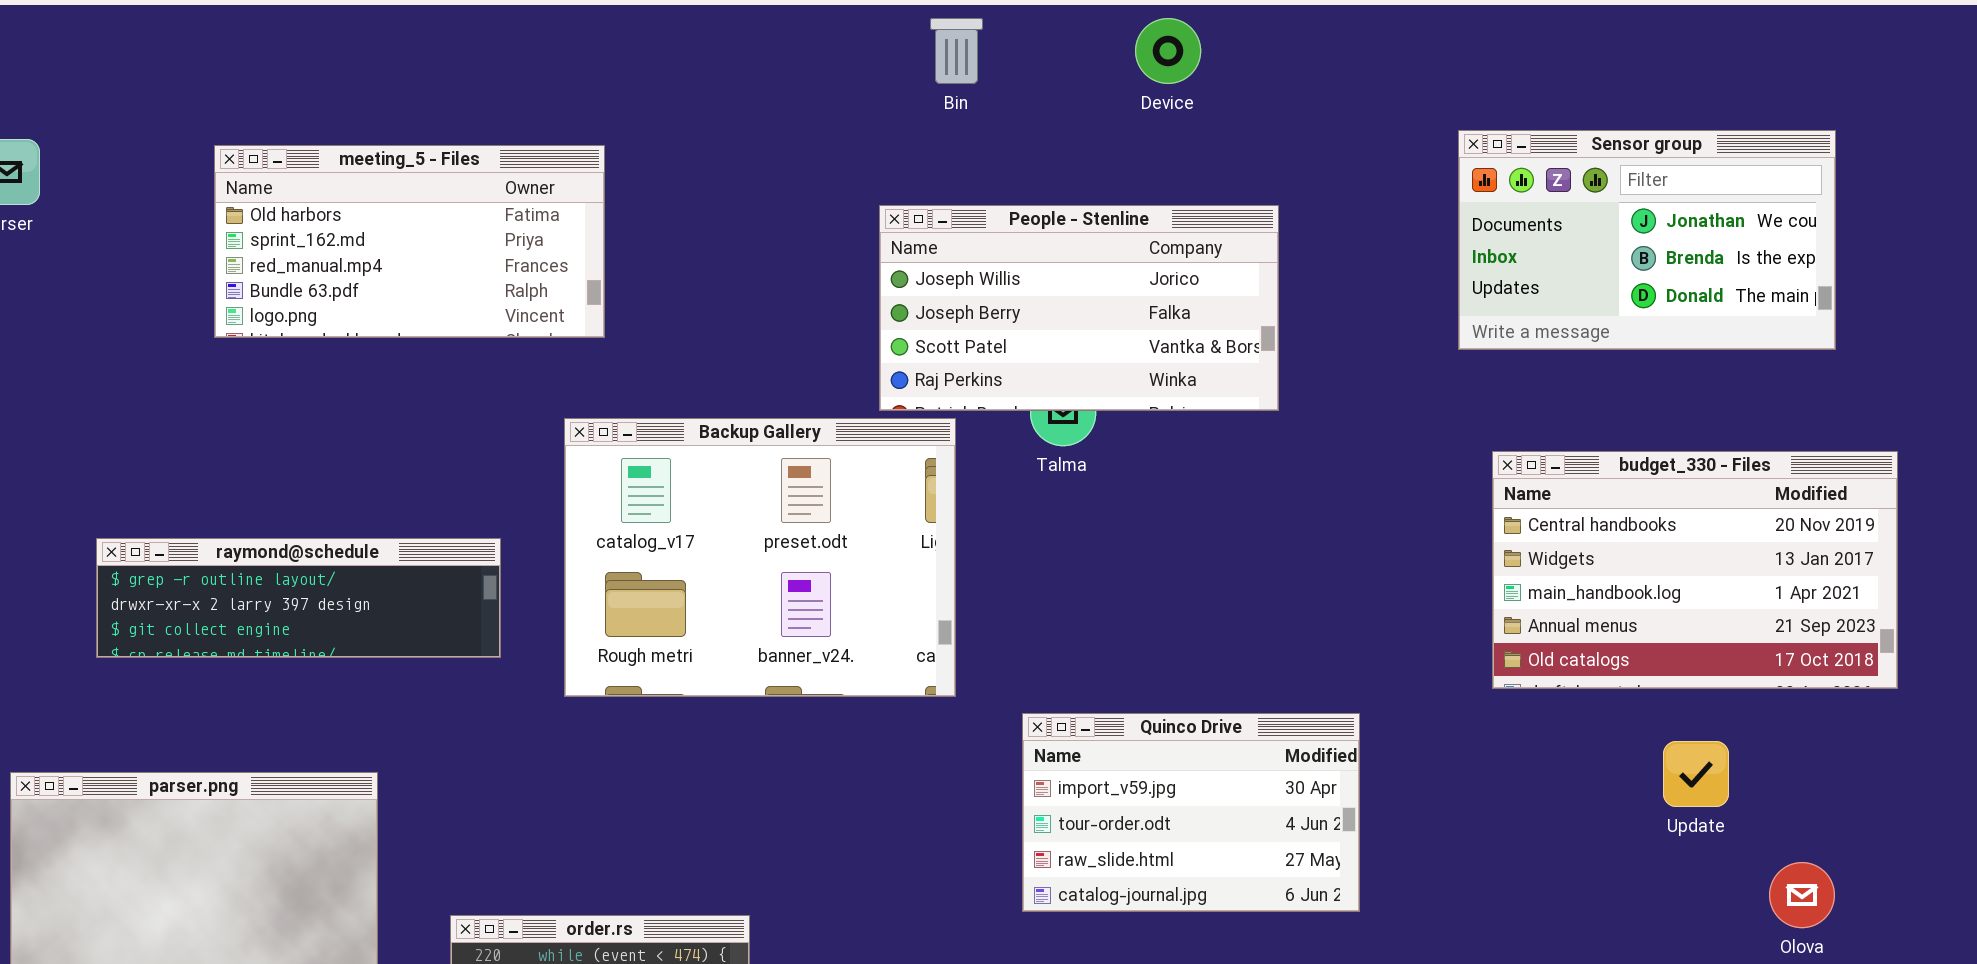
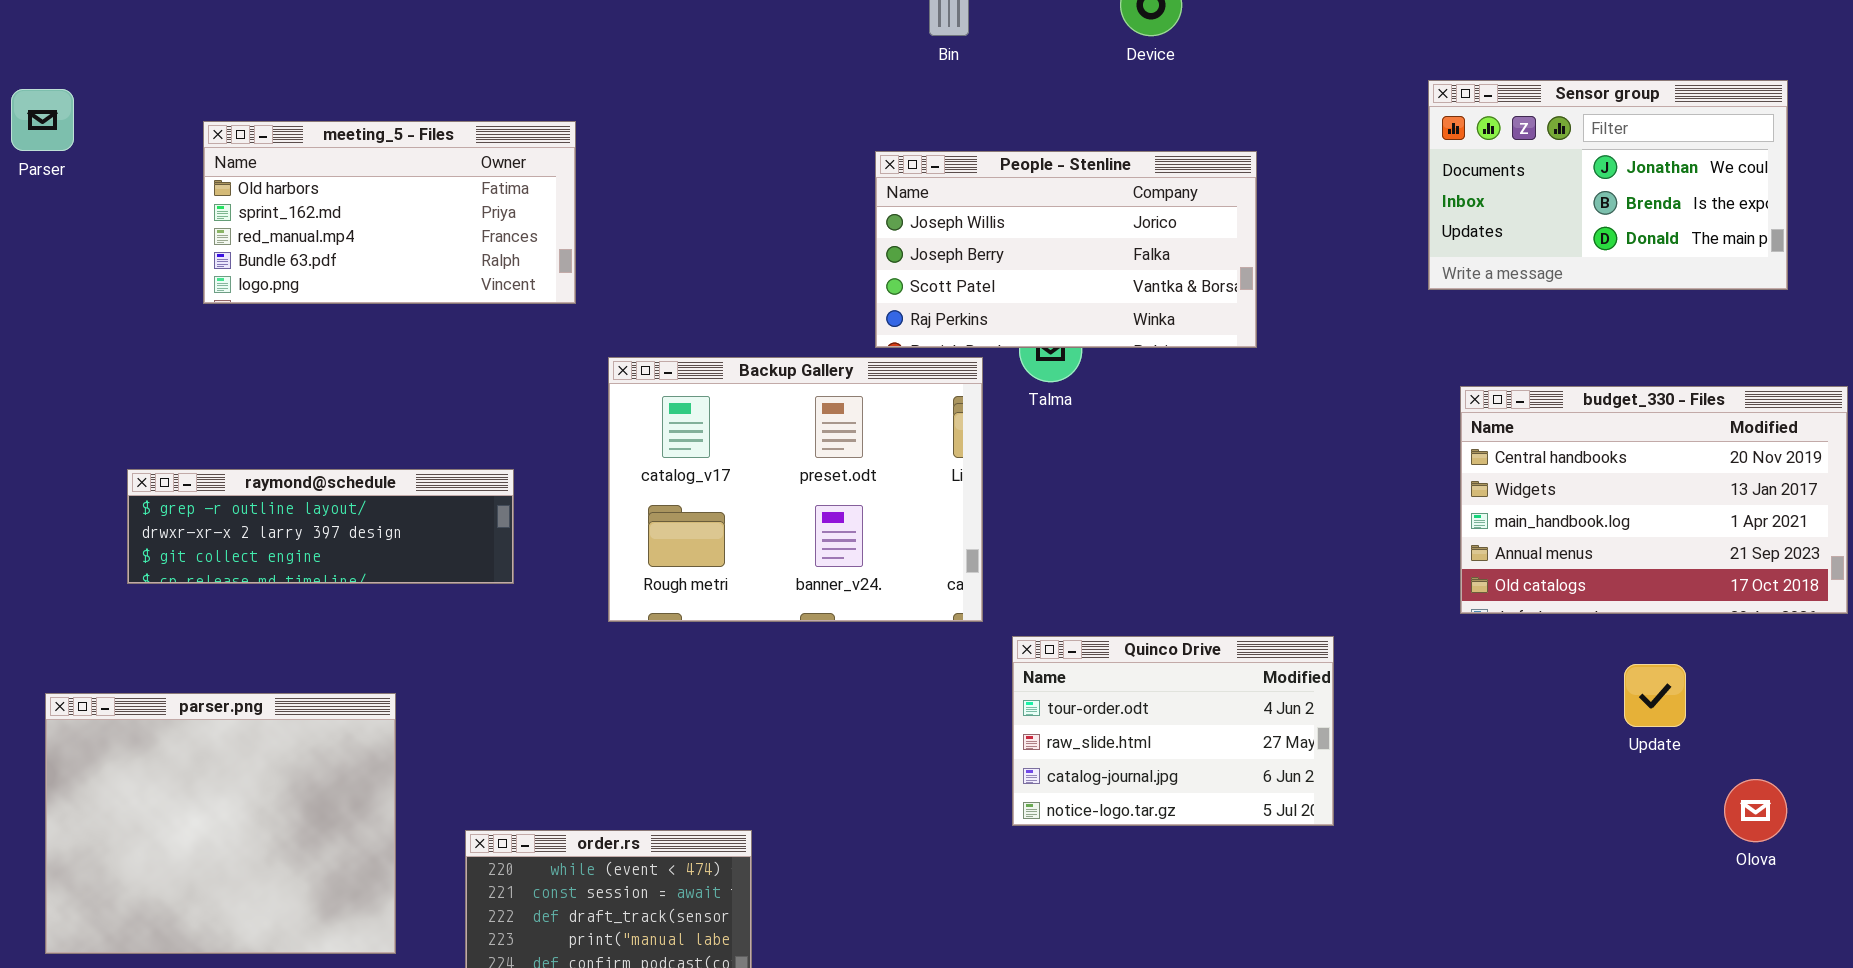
meeting_5 - Files: [214,145,605,338] -> [203,121,576,304], moved
Backup Gallery: [564,418,956,697] -> [608,357,983,622], moved
Quinco Drive: [1022,713,1360,912] -> [1012,636,1334,826], scrolled down 1 row

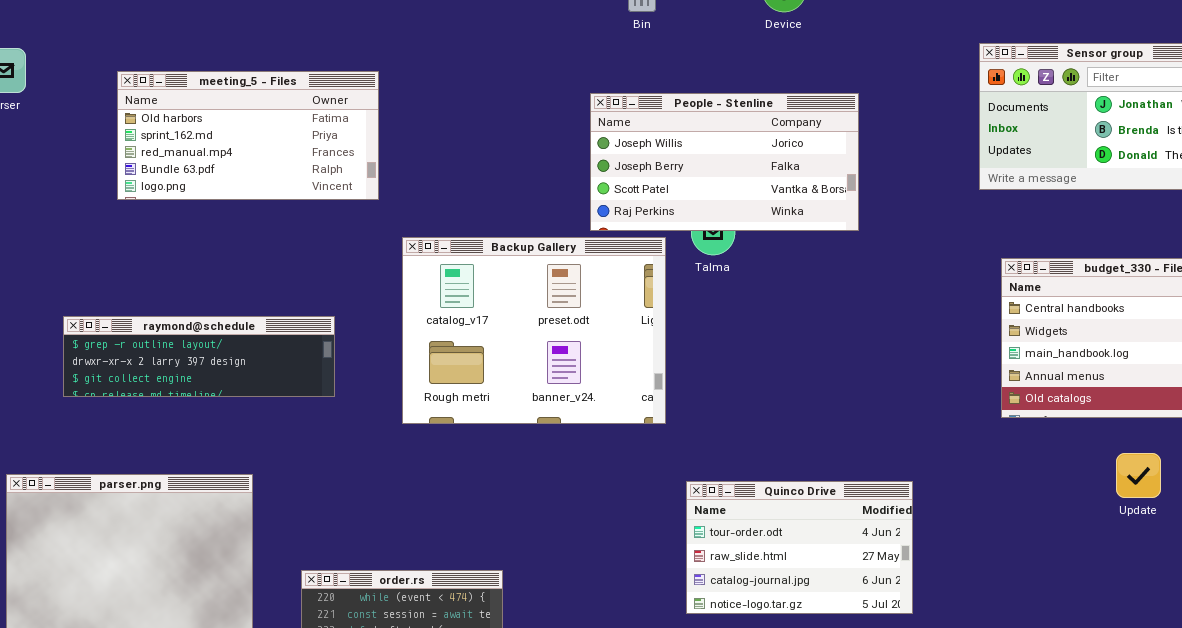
Quinco Drive: [1012,636,1334,826] -> [686,481,913,614], moved

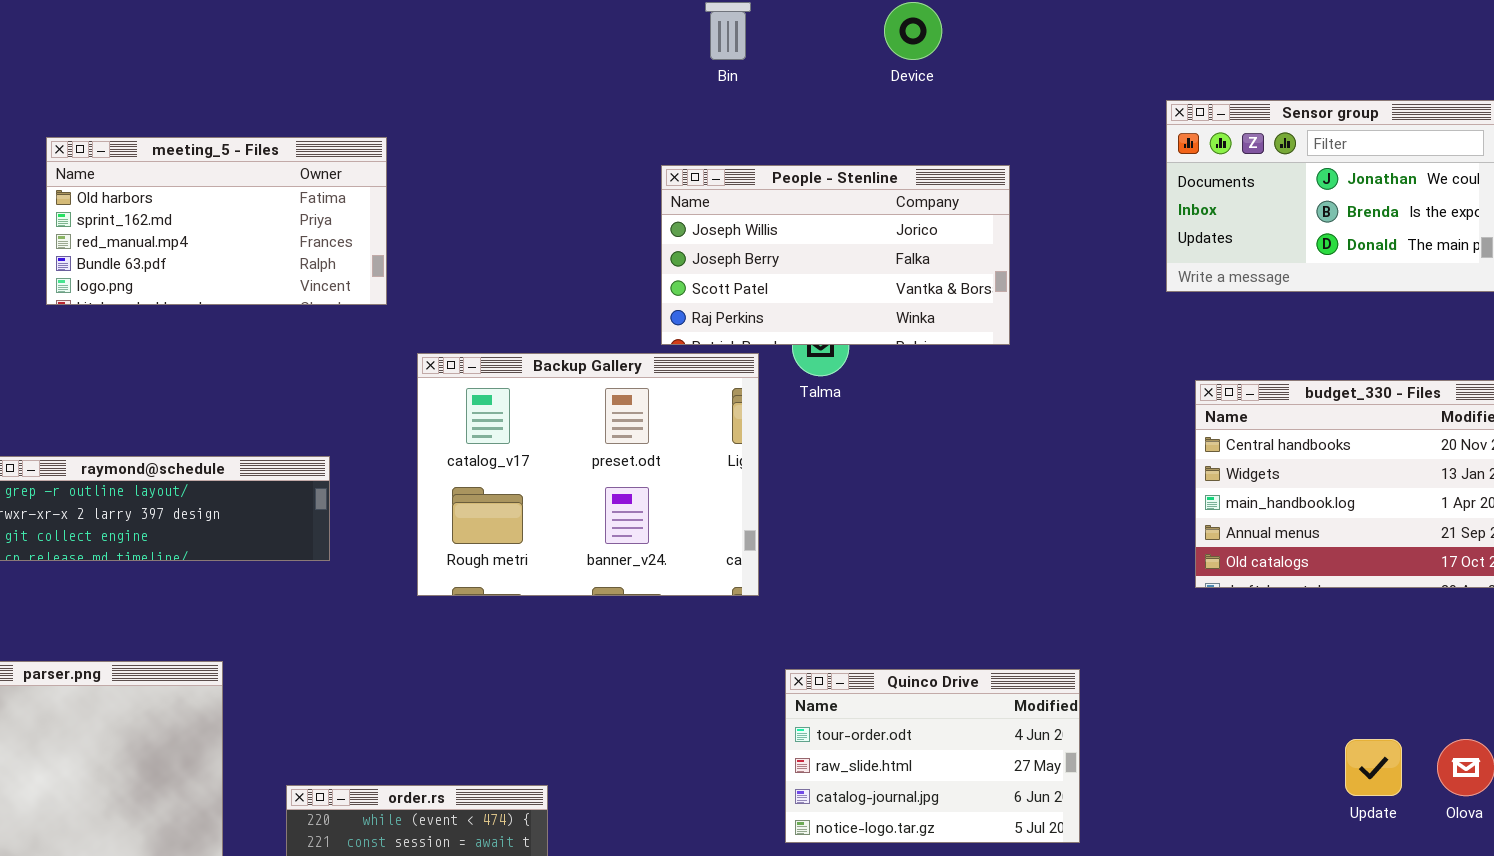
Update: [1116,453,1161,498] -> [1345,739,1402,796], moved

